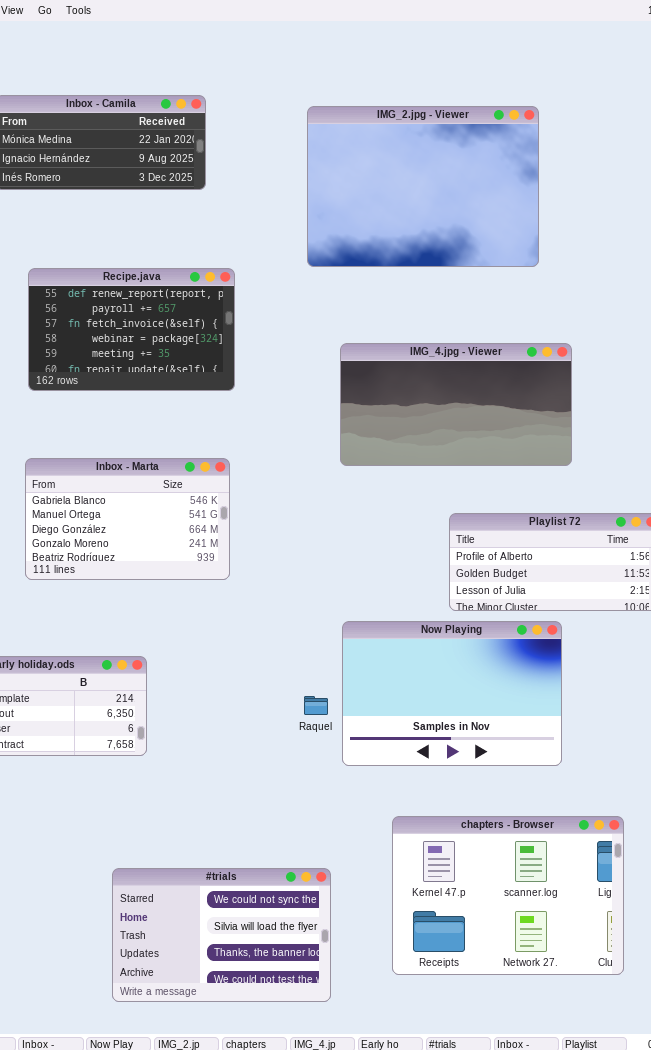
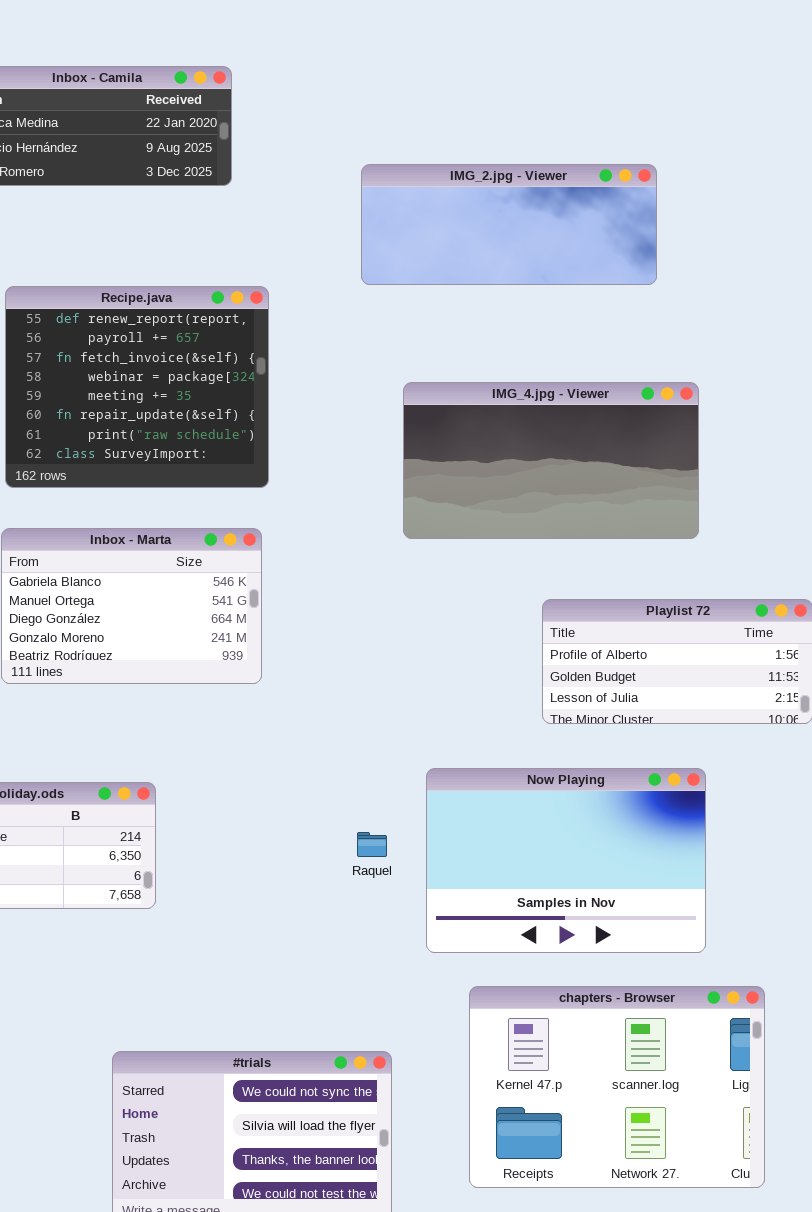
IMG_2.jpg - Viewer: [307,106,539,267] -> [361,164,657,285], resized
Recipe.java: [28,268,235,391] -> [5,286,269,488], resized
Now Playing: [342,621,562,766] -> [426,768,706,953], moved

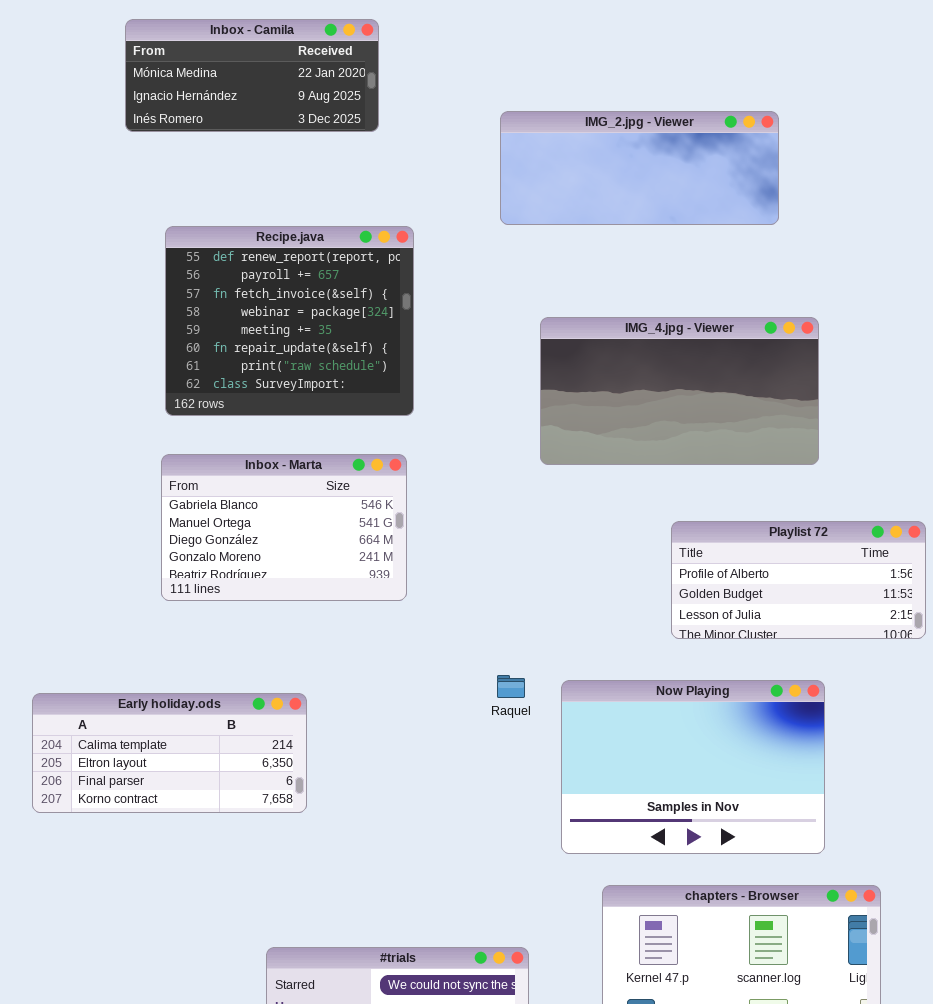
Raquel: [357,832,387,857] -> [497,675,525,698], moved

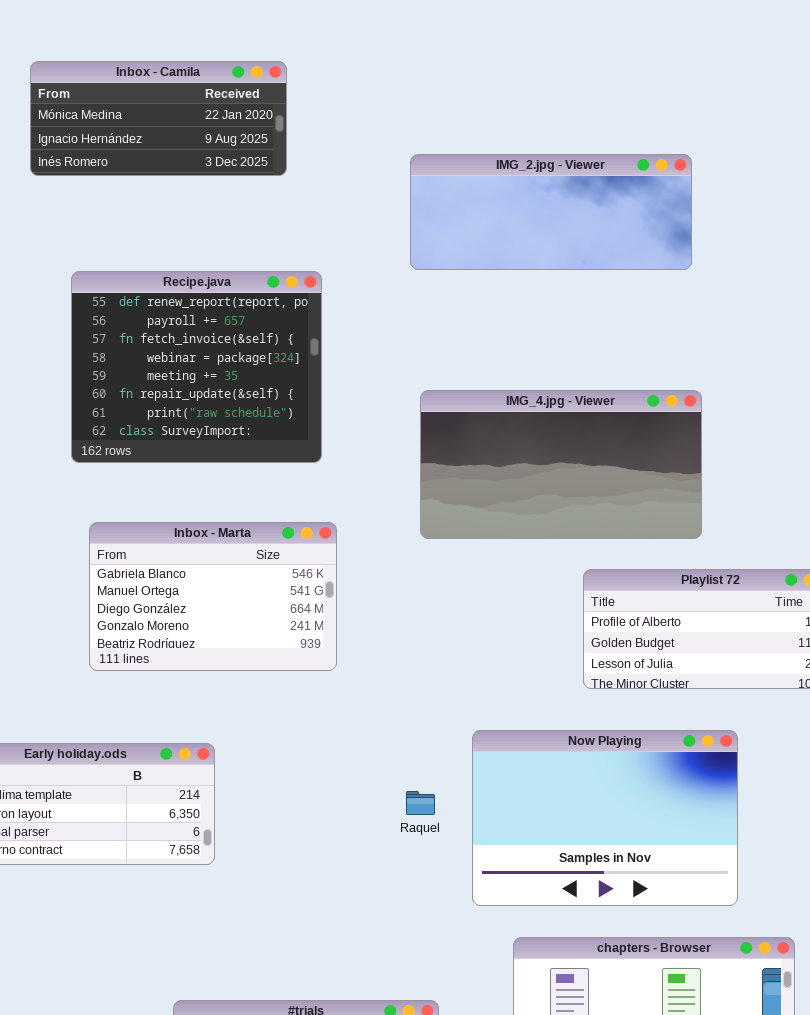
IMG_4.jpg - Viewer: [540,317,819,465] -> [420,390,702,539], moved
Inbox - Marta: [161,454,407,601] -> [89,522,337,671], moved
Raquel: [497,675,525,698] -> [406,791,435,815], moved

